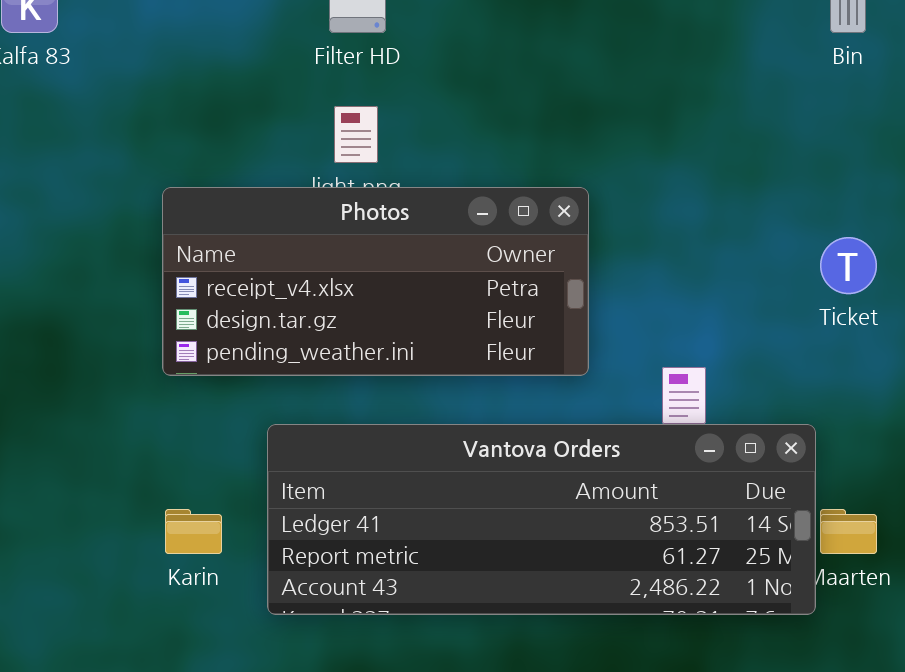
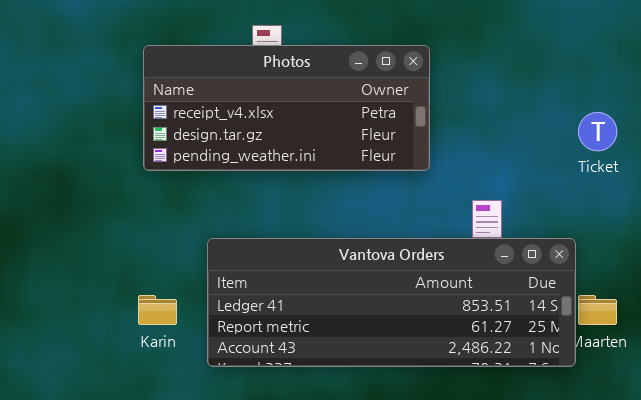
Photos: [162,187,589,376] -> [143,45,430,171], moved

